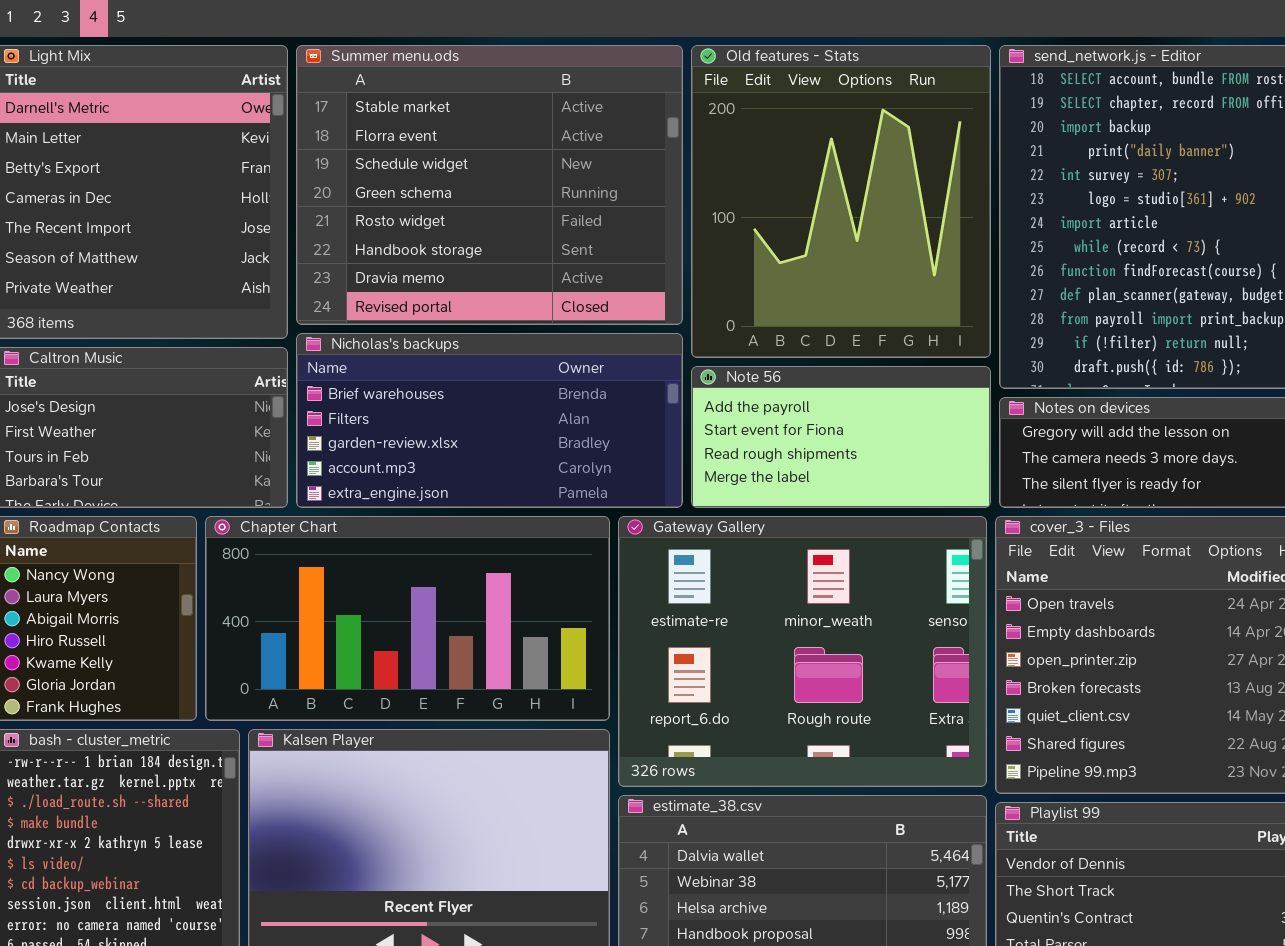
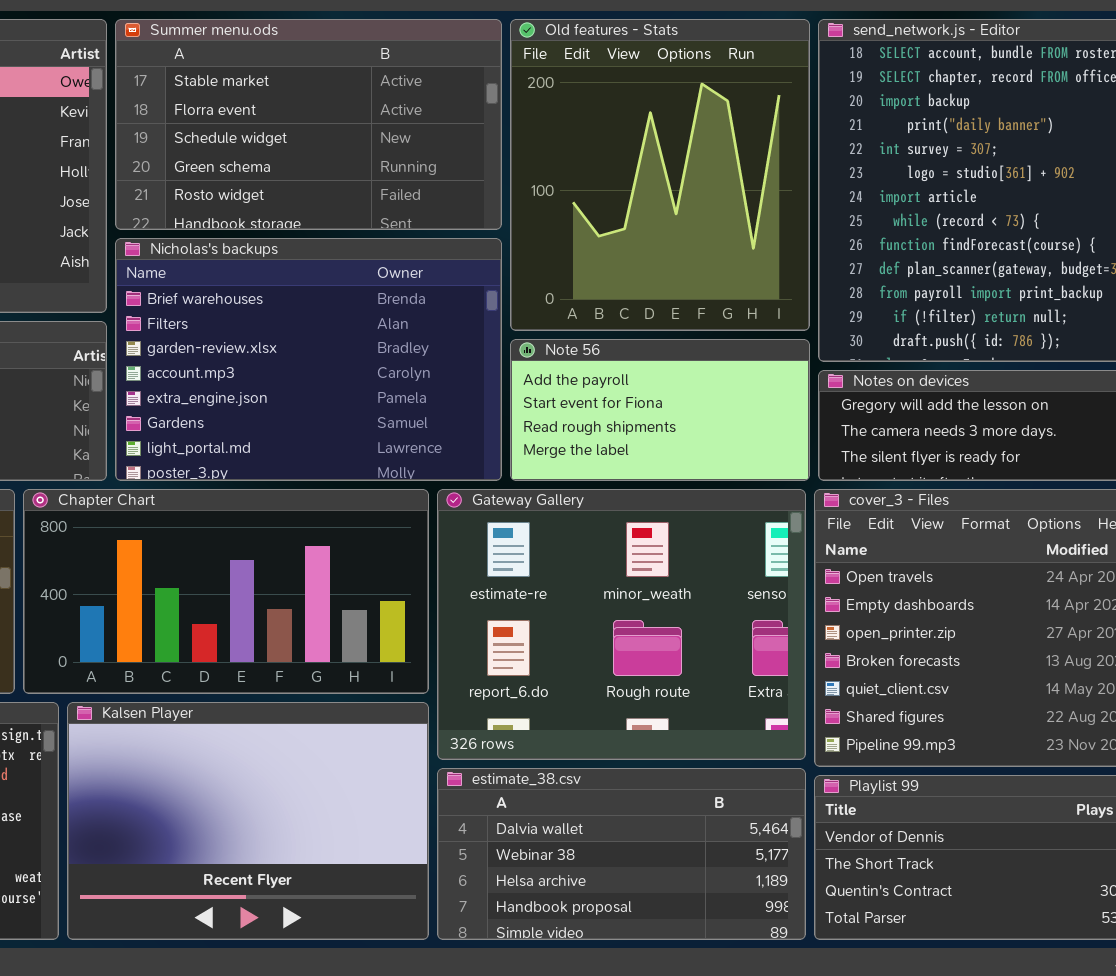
Summer menu.ods: [296,45,683,325] -> [115,19,502,230], resized
Nicholas's backups: [296,333,683,508] -> [115,238,502,481], resized

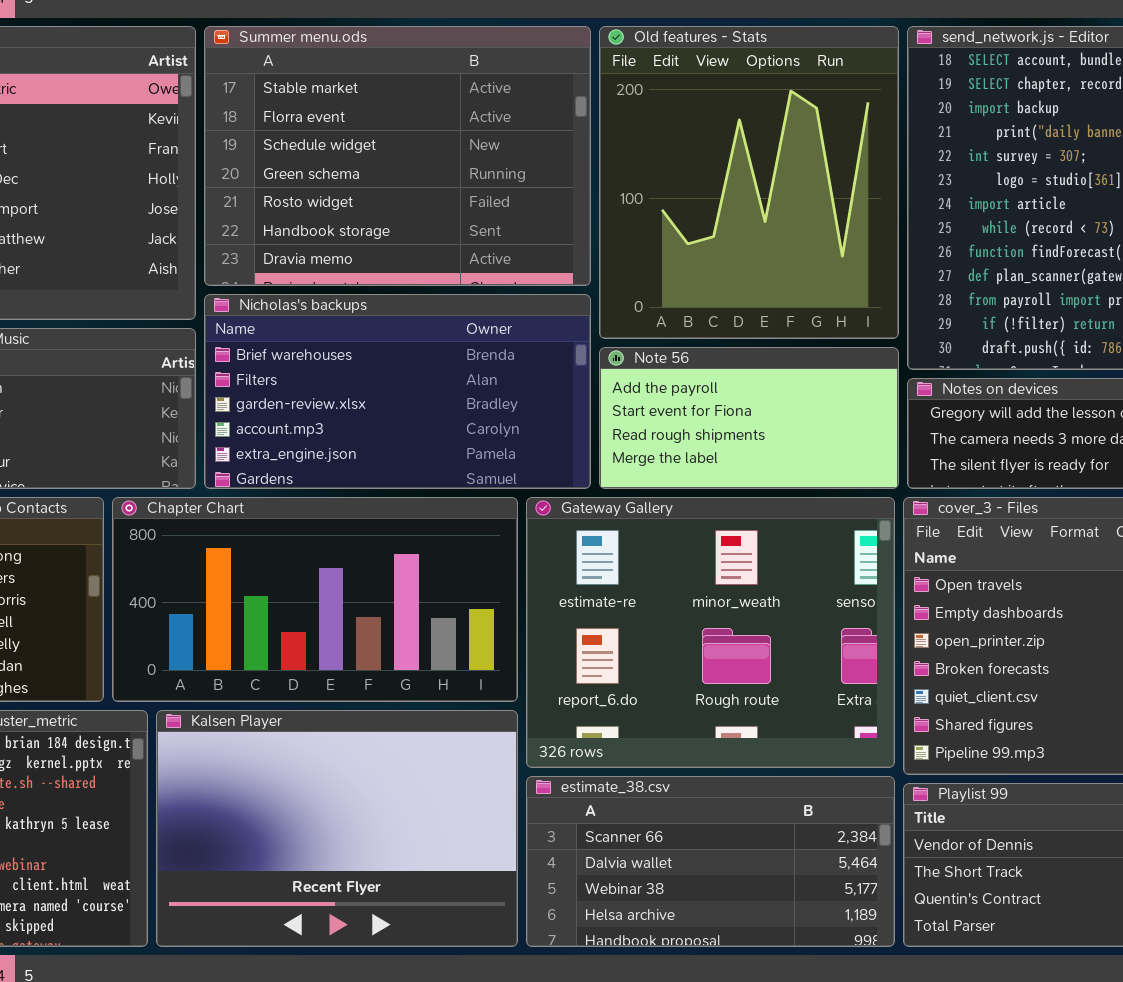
Summer menu.ods: [115,19,502,230] -> [204,26,591,286], resized
Nicholas's backups: [115,238,502,481] -> [204,294,591,489], resized
estimate_38.csv: [437,768,806,940] -> [526,776,895,947], scrolled up 1 row

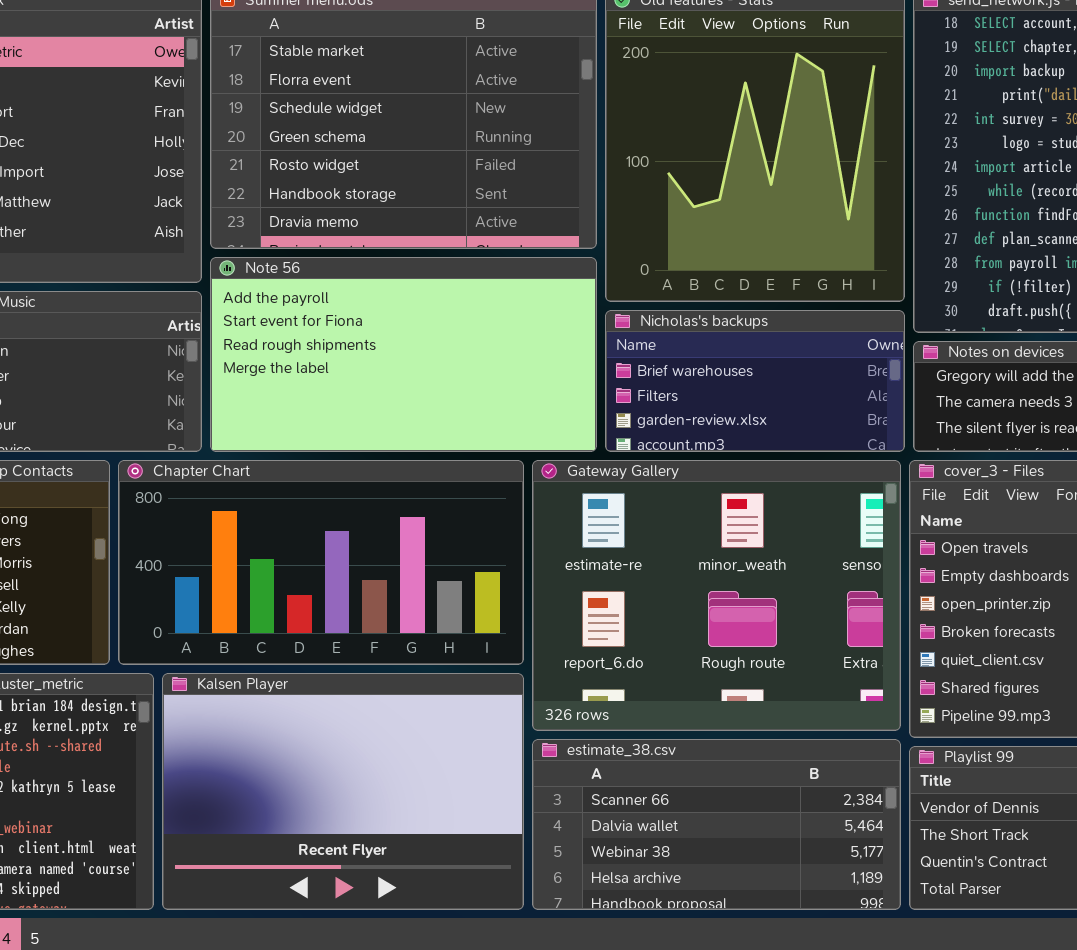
Nicholas's backups: [204,294,591,489] -> [605,310,905,452], moved, resized
Note 56: [599,347,899,489] -> [210,257,597,452], moved, resized

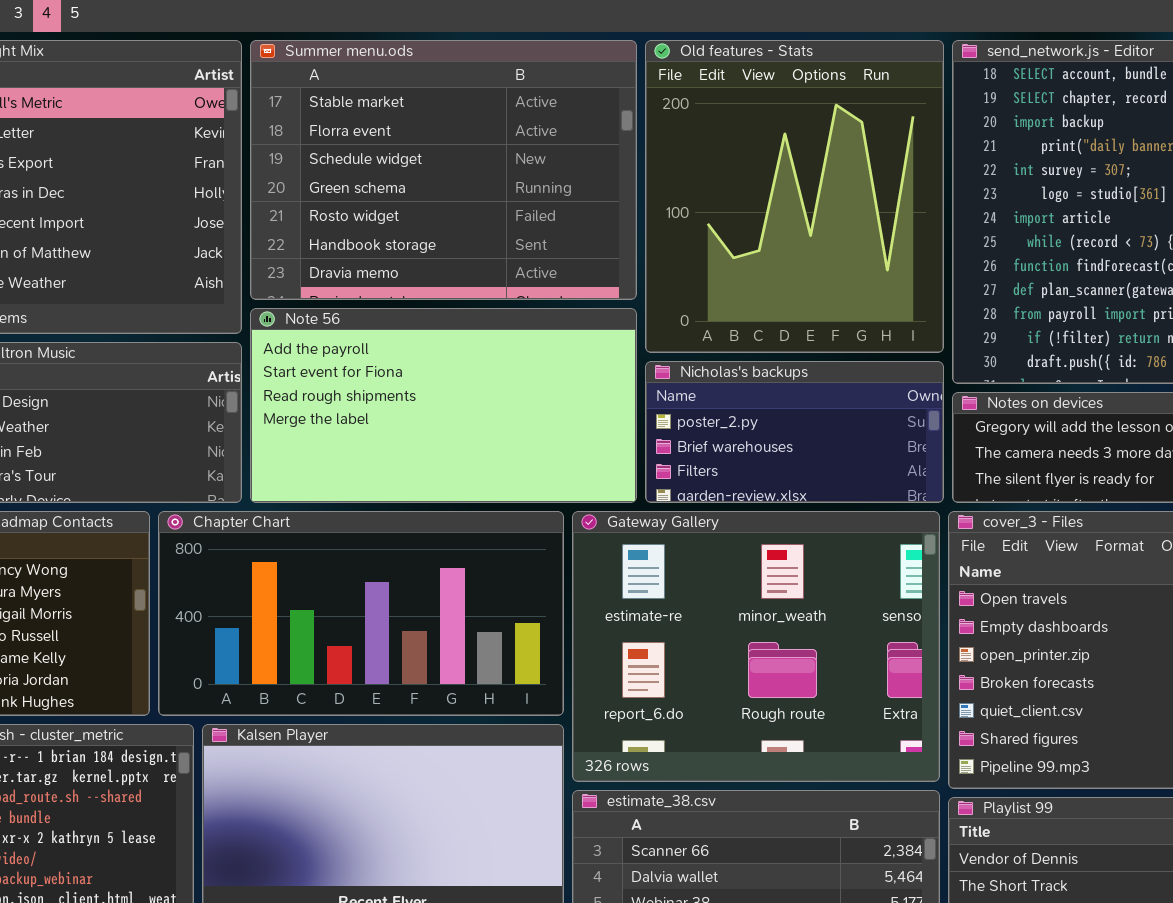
Nicholas's backups: [605,310,905,452] -> [645,361,944,503], scrolled up 1 row

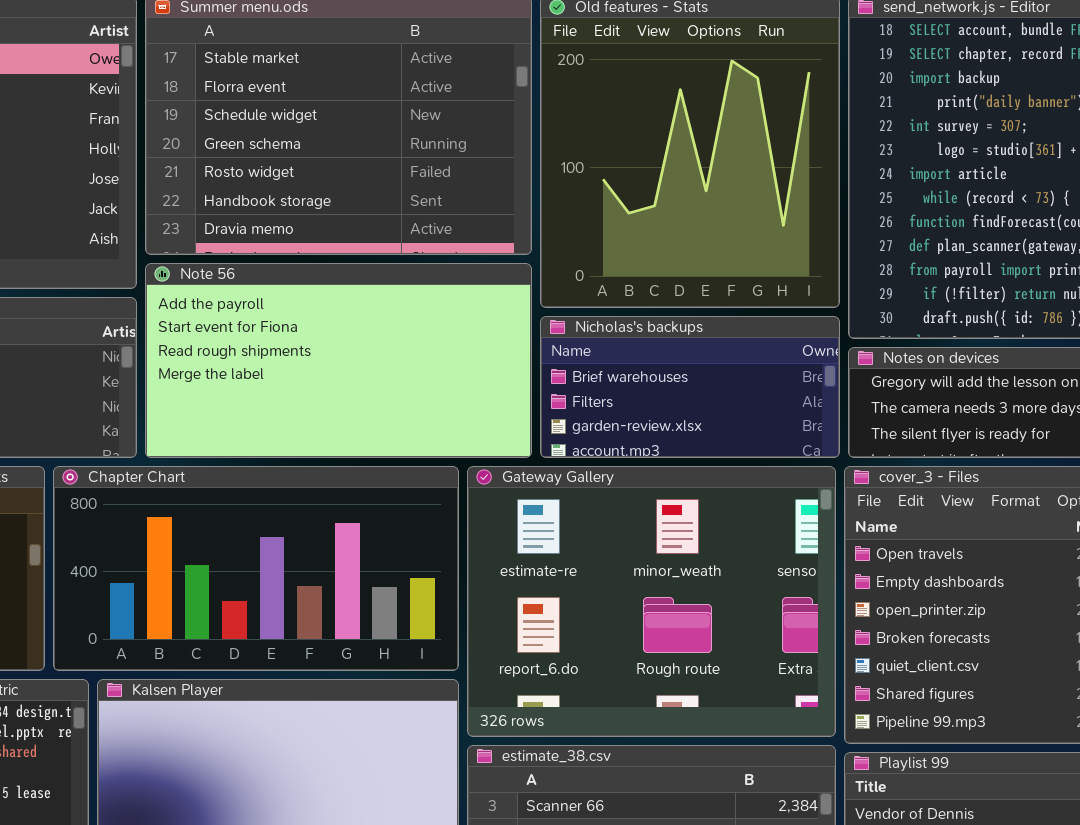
Nicholas's backups: [645,361,944,503] -> [540,316,840,458], scrolled down 1 row

